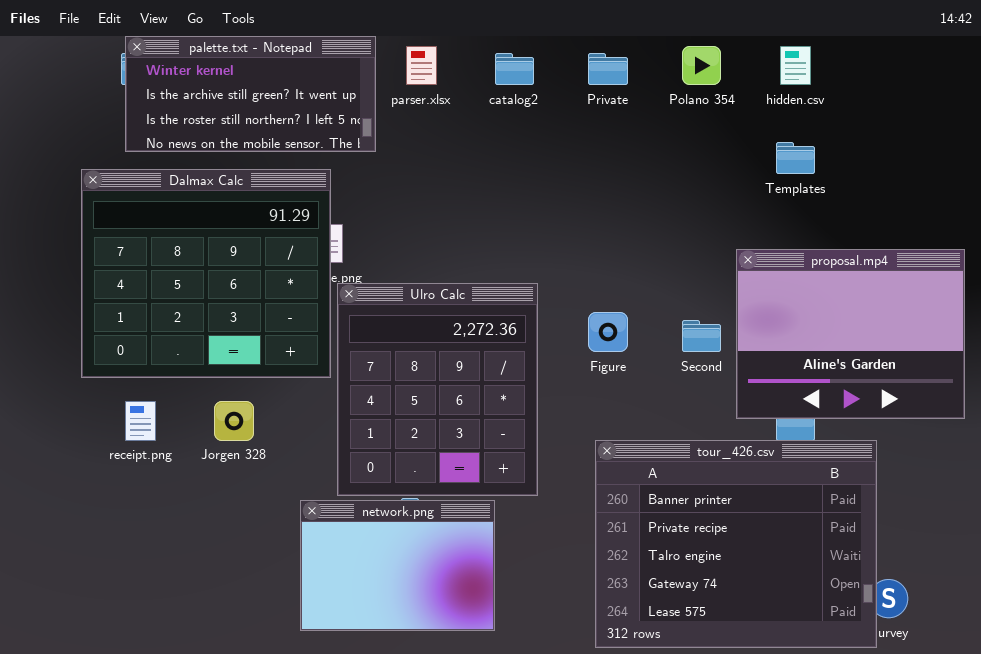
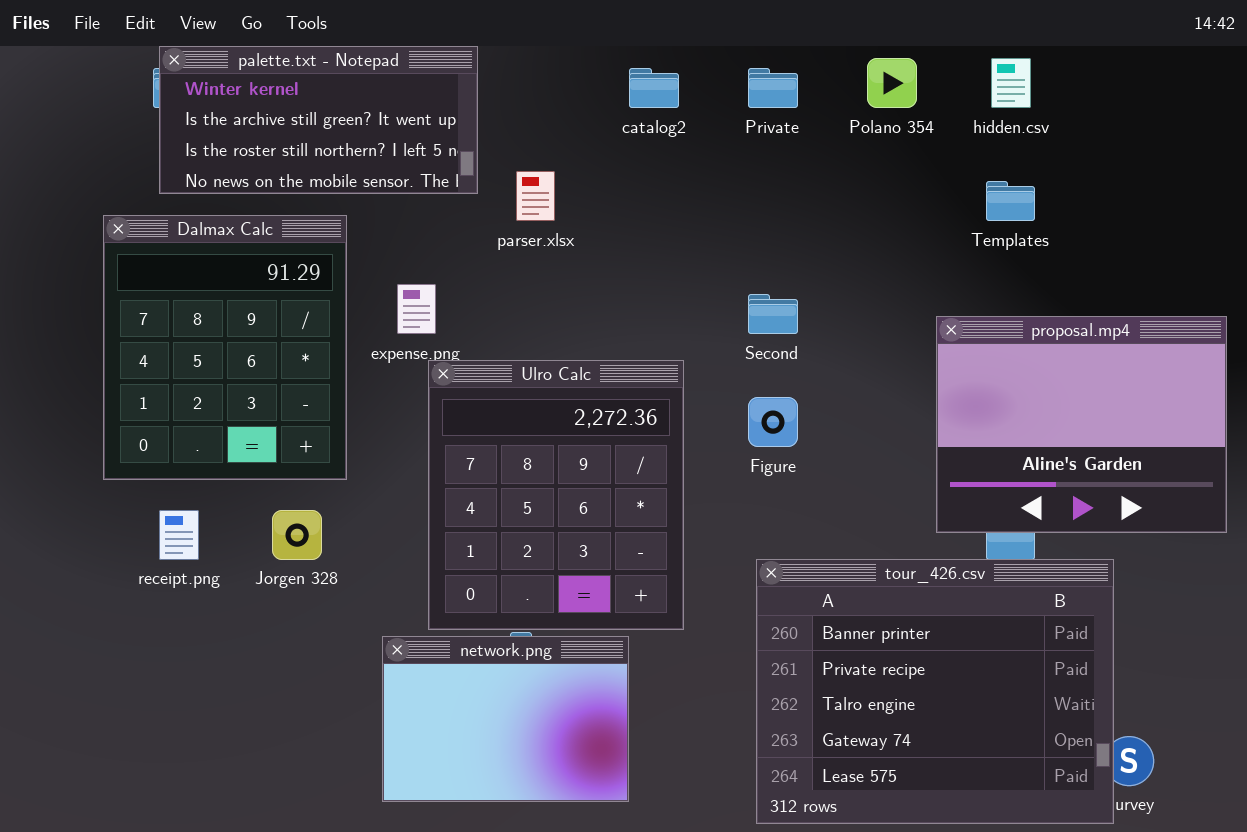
parser.xlsx: [406,46,437,85] -> [516,171,555,221], moved
Dalmax Calc: [81,169,331,378] -> [103,215,347,480], resized
Second: [682,320,721,352] -> [748,294,798,334], moved

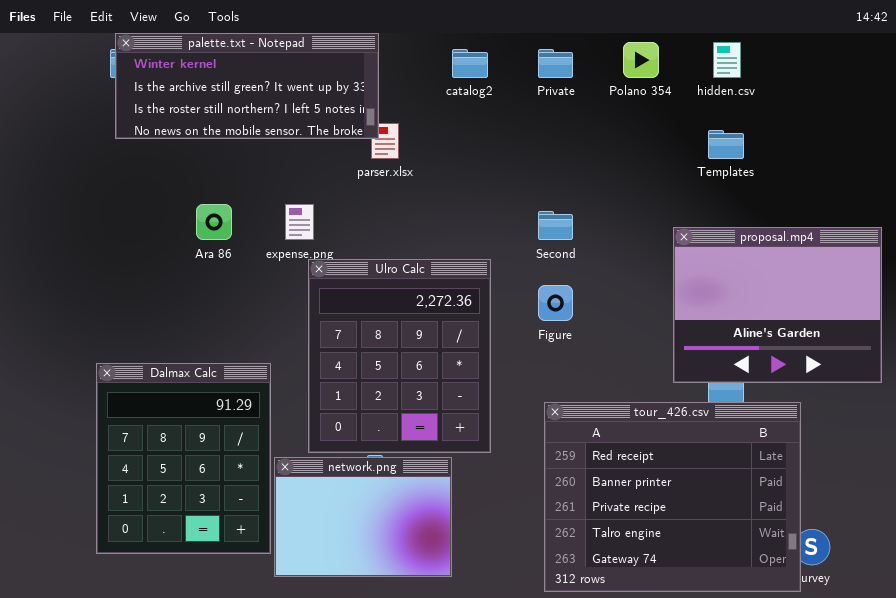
palette.txt - Notepad: [159,46,478,194] -> [115,33,379,139], resized
Dalmax Calc: [103,215,347,480] -> [96,363,271,554], moved
tour_426.csv: [756,559,1114,824] -> [544,402,801,592], scrolled up 1 row

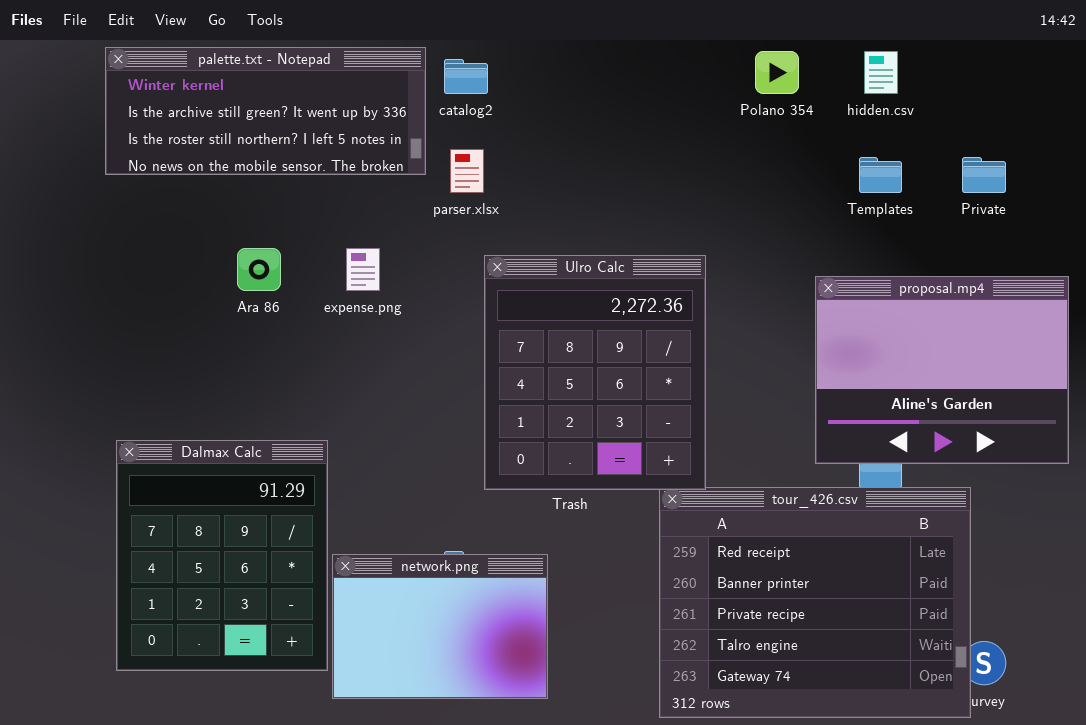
palette.txt - Notepad: [115,33,379,139] -> [105,47,426,175], moved
catalog2: [452,49,488,78] -> [444,59,488,94], moved
Private: [538,49,573,78] -> [962,157,1006,193], moved
Ulro Calc: [308,259,491,453] -> [484,255,706,490], moved

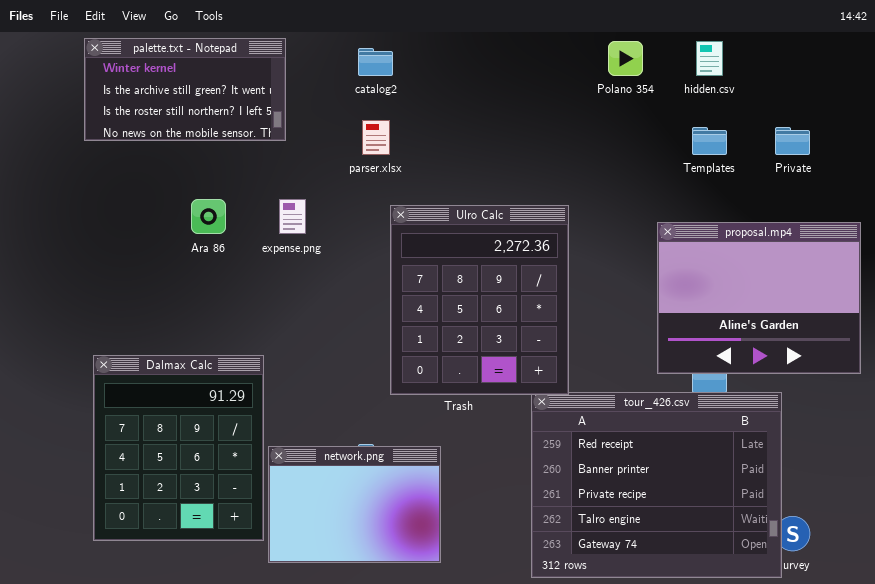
palette.txt - Notepad: [105,47,426,175] -> [84,38,286,141], resized

